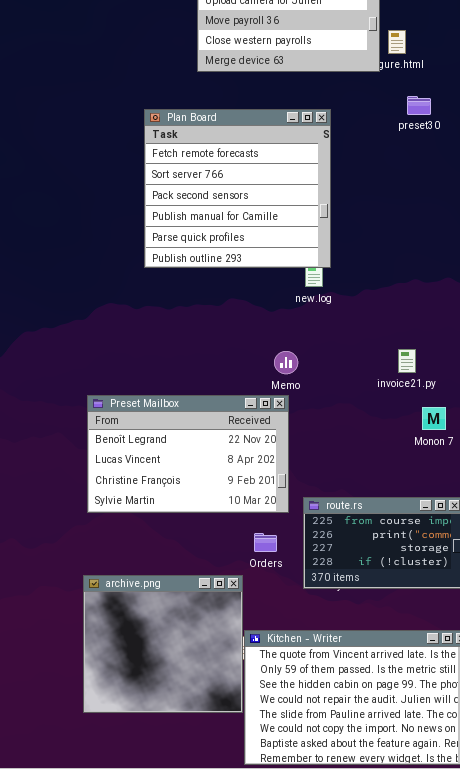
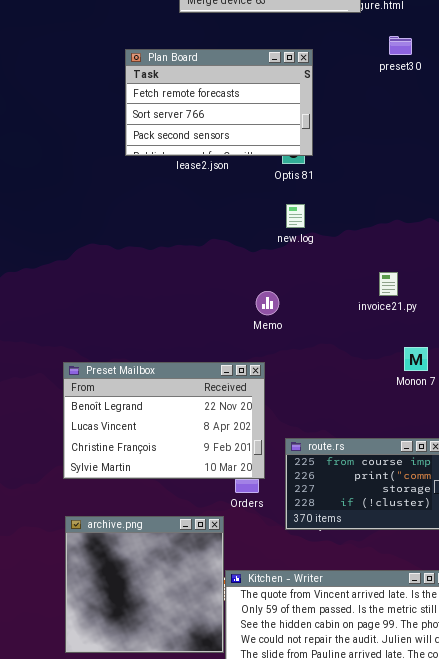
Plan Board: [144,109,331,268] -> [125,49,313,156], resized
invoice21.py: [398,349,416,373] -> [379,272,398,296], moved
Preset Mailbox: [87,395,289,513] -> [63,362,265,479], moved

